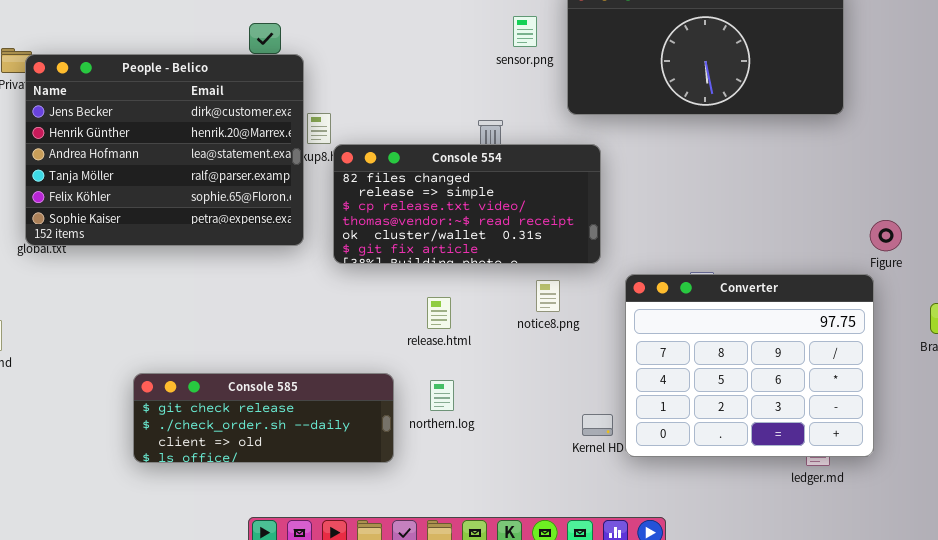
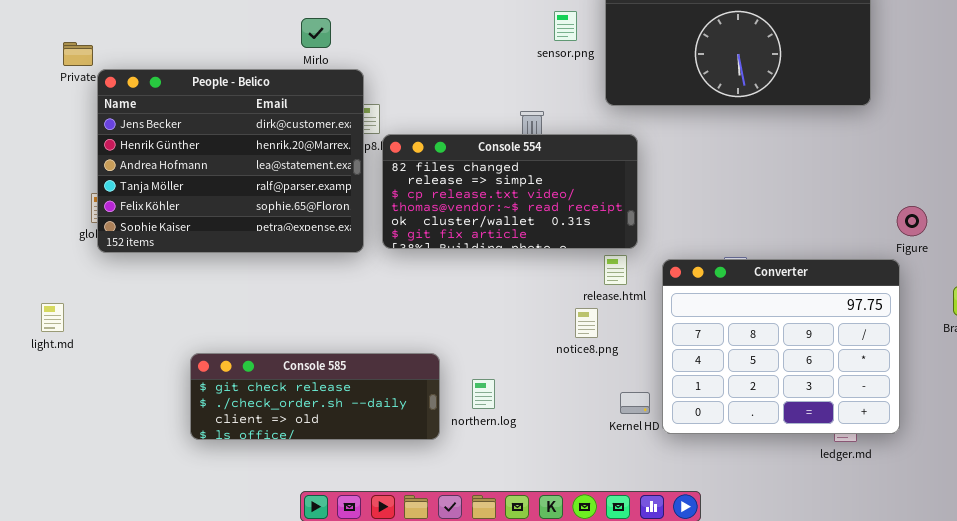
People - Belico: [25,54,304,246] -> [97,69,364,253], moved
notice8.png: [536,280,560,312] -> [575,308,598,338], moved
release.html: [427,297,451,329] -> [604,255,627,285], moved
northern.log: [430,380,454,411] -> [472,379,495,409], moved

